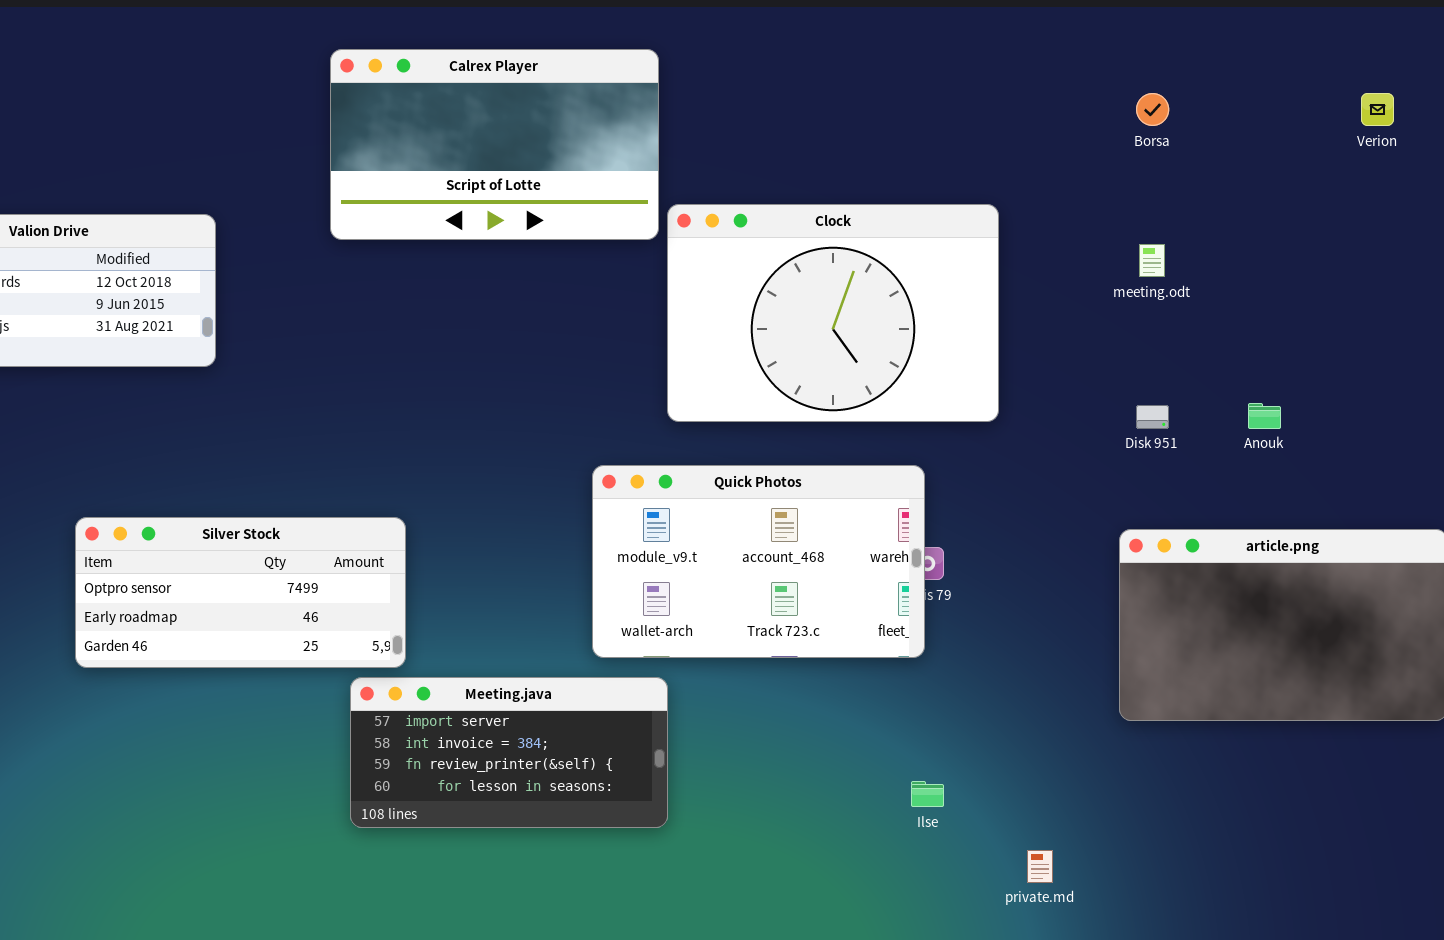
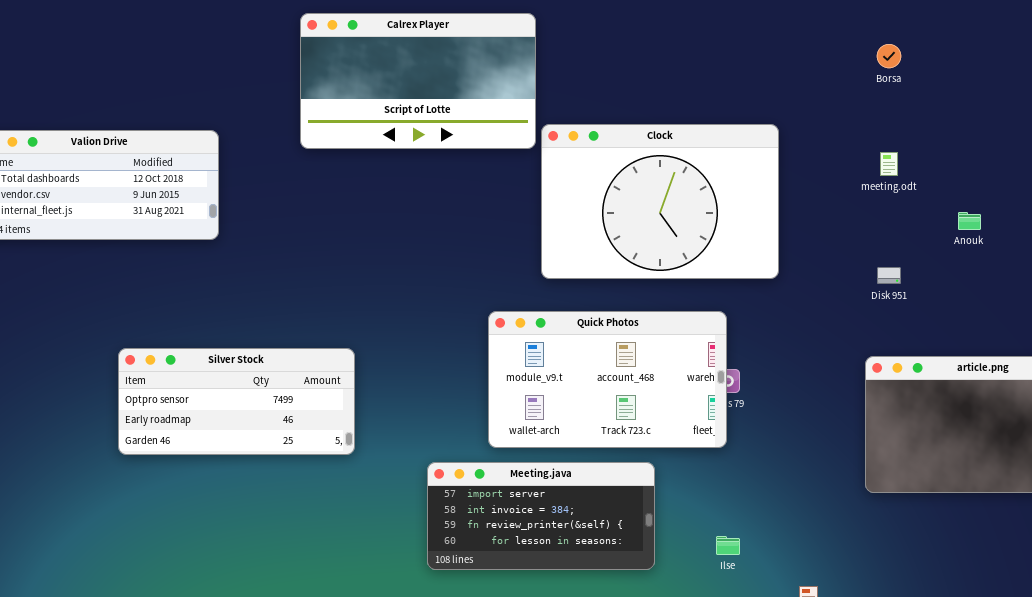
Anouk: [1248,403,1281,429] -> [958,212,981,230], moved
Meeting.java: [350,677,668,828] -> [427,462,655,570], moved

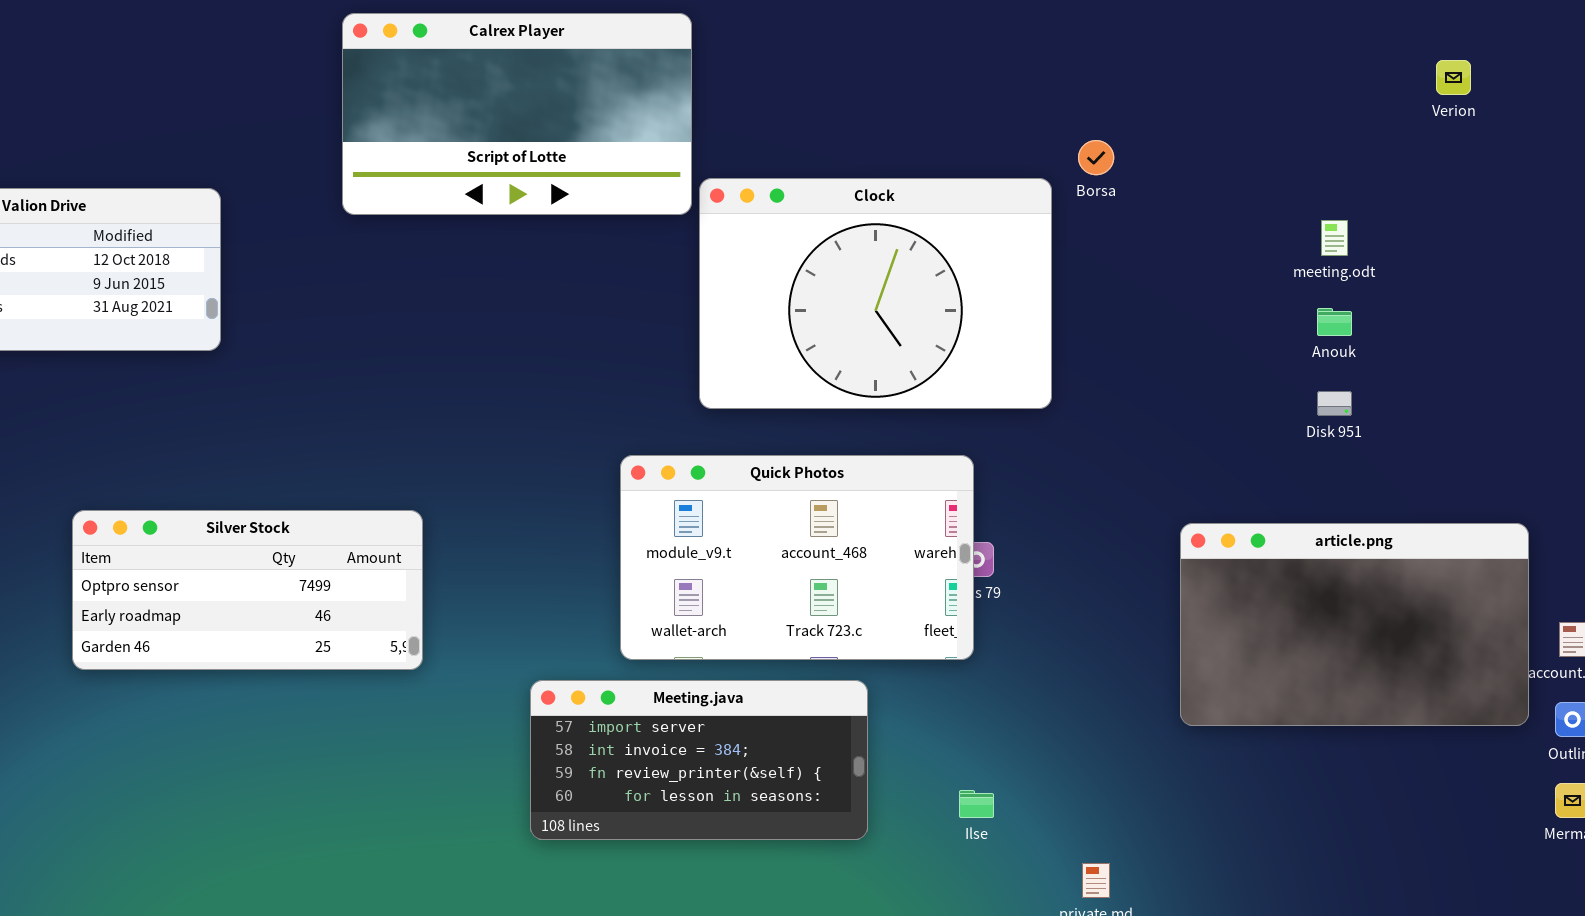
Borsa: [877,44,901,68] -> [1078,140,1114,175], moved
meeting.odt: [880,152,898,176] -> [1321,220,1348,256], moved
Disk 951: [877,267,901,284] -> [1317,391,1352,416], moved

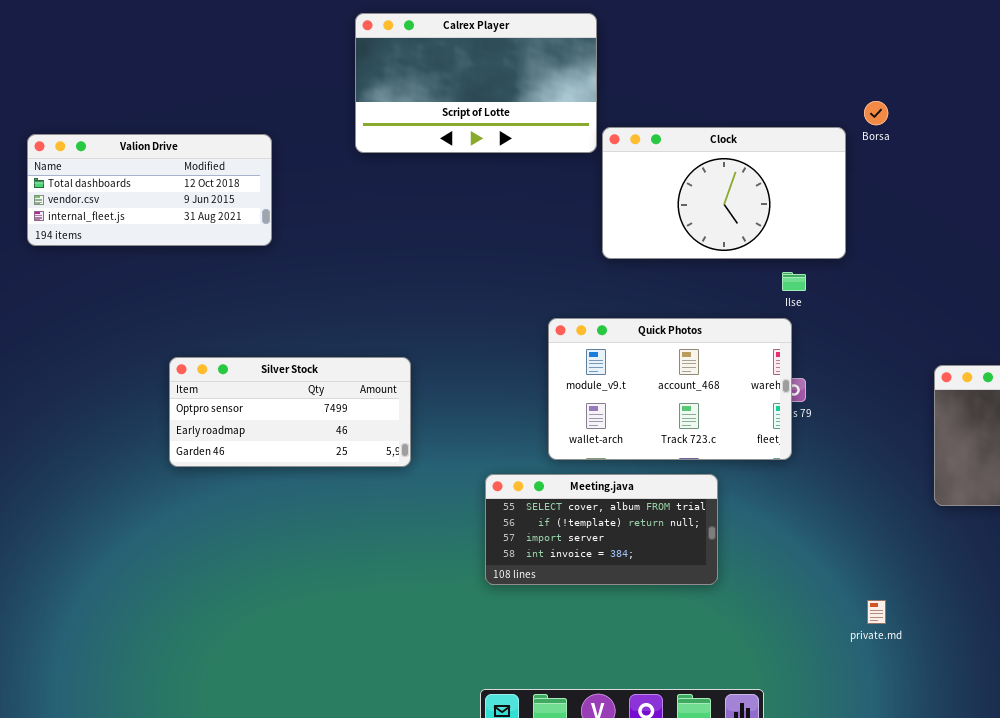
Clock: [699,178,1052,409] -> [602,127,846,259], resized
Meeting.java: [530,680,868,840] -> [485,474,718,585], scrolled up 2 rows
Ilse: [959,790,994,818] -> [782,272,806,291], moved

